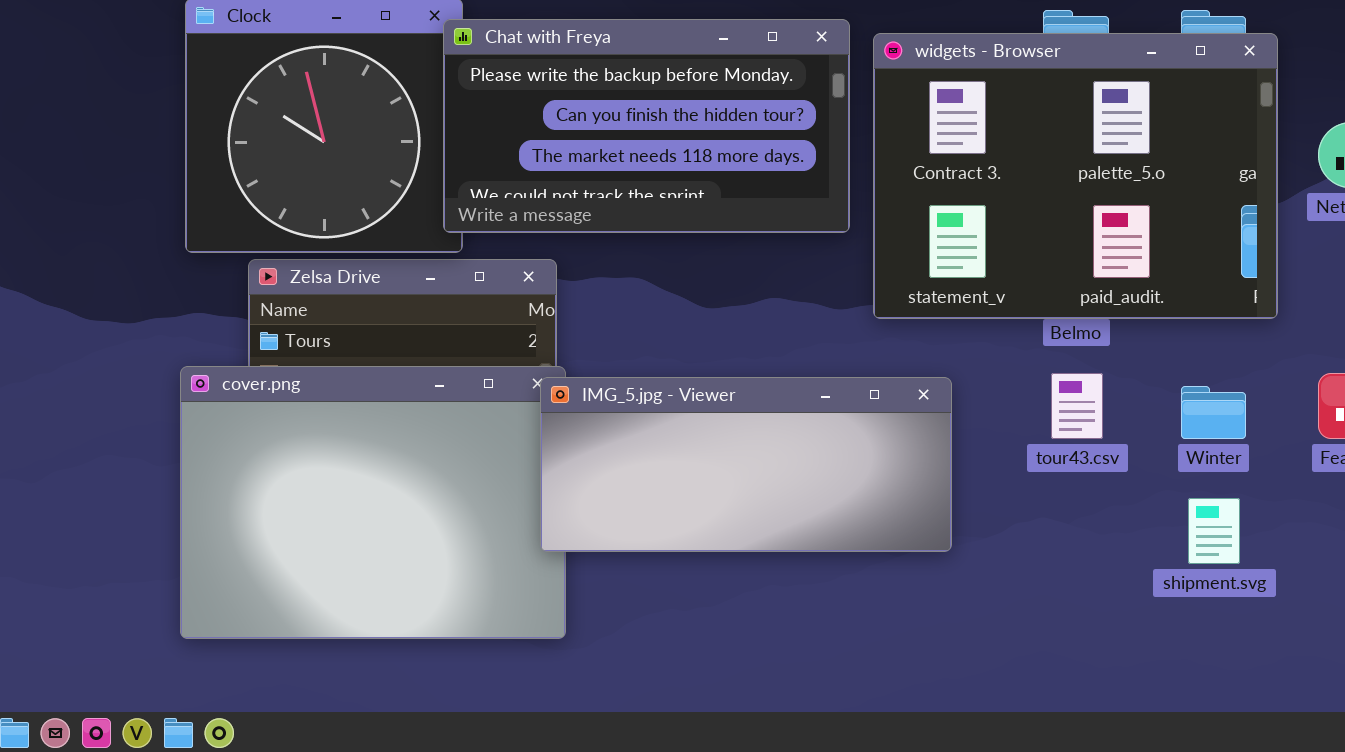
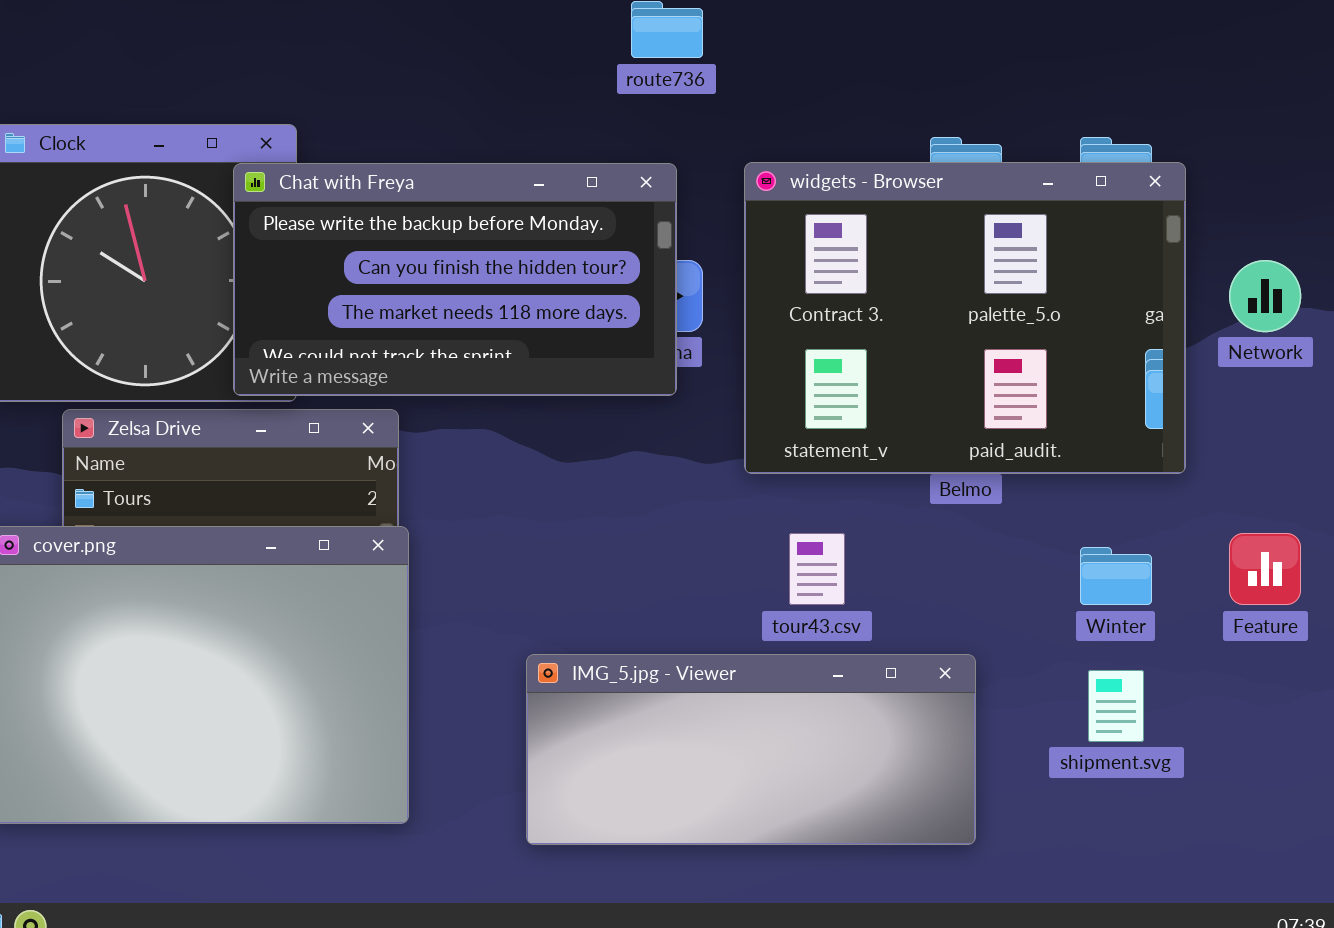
Chat with Freya: [443,19,850,233] -> [233,163,677,396], moved
tour43.csv: [1051,373,1103,439] -> [789,533,845,605], moved
IMG_5.jpg - Viewer: [540,377,952,552] -> [526,654,976,845], moved

